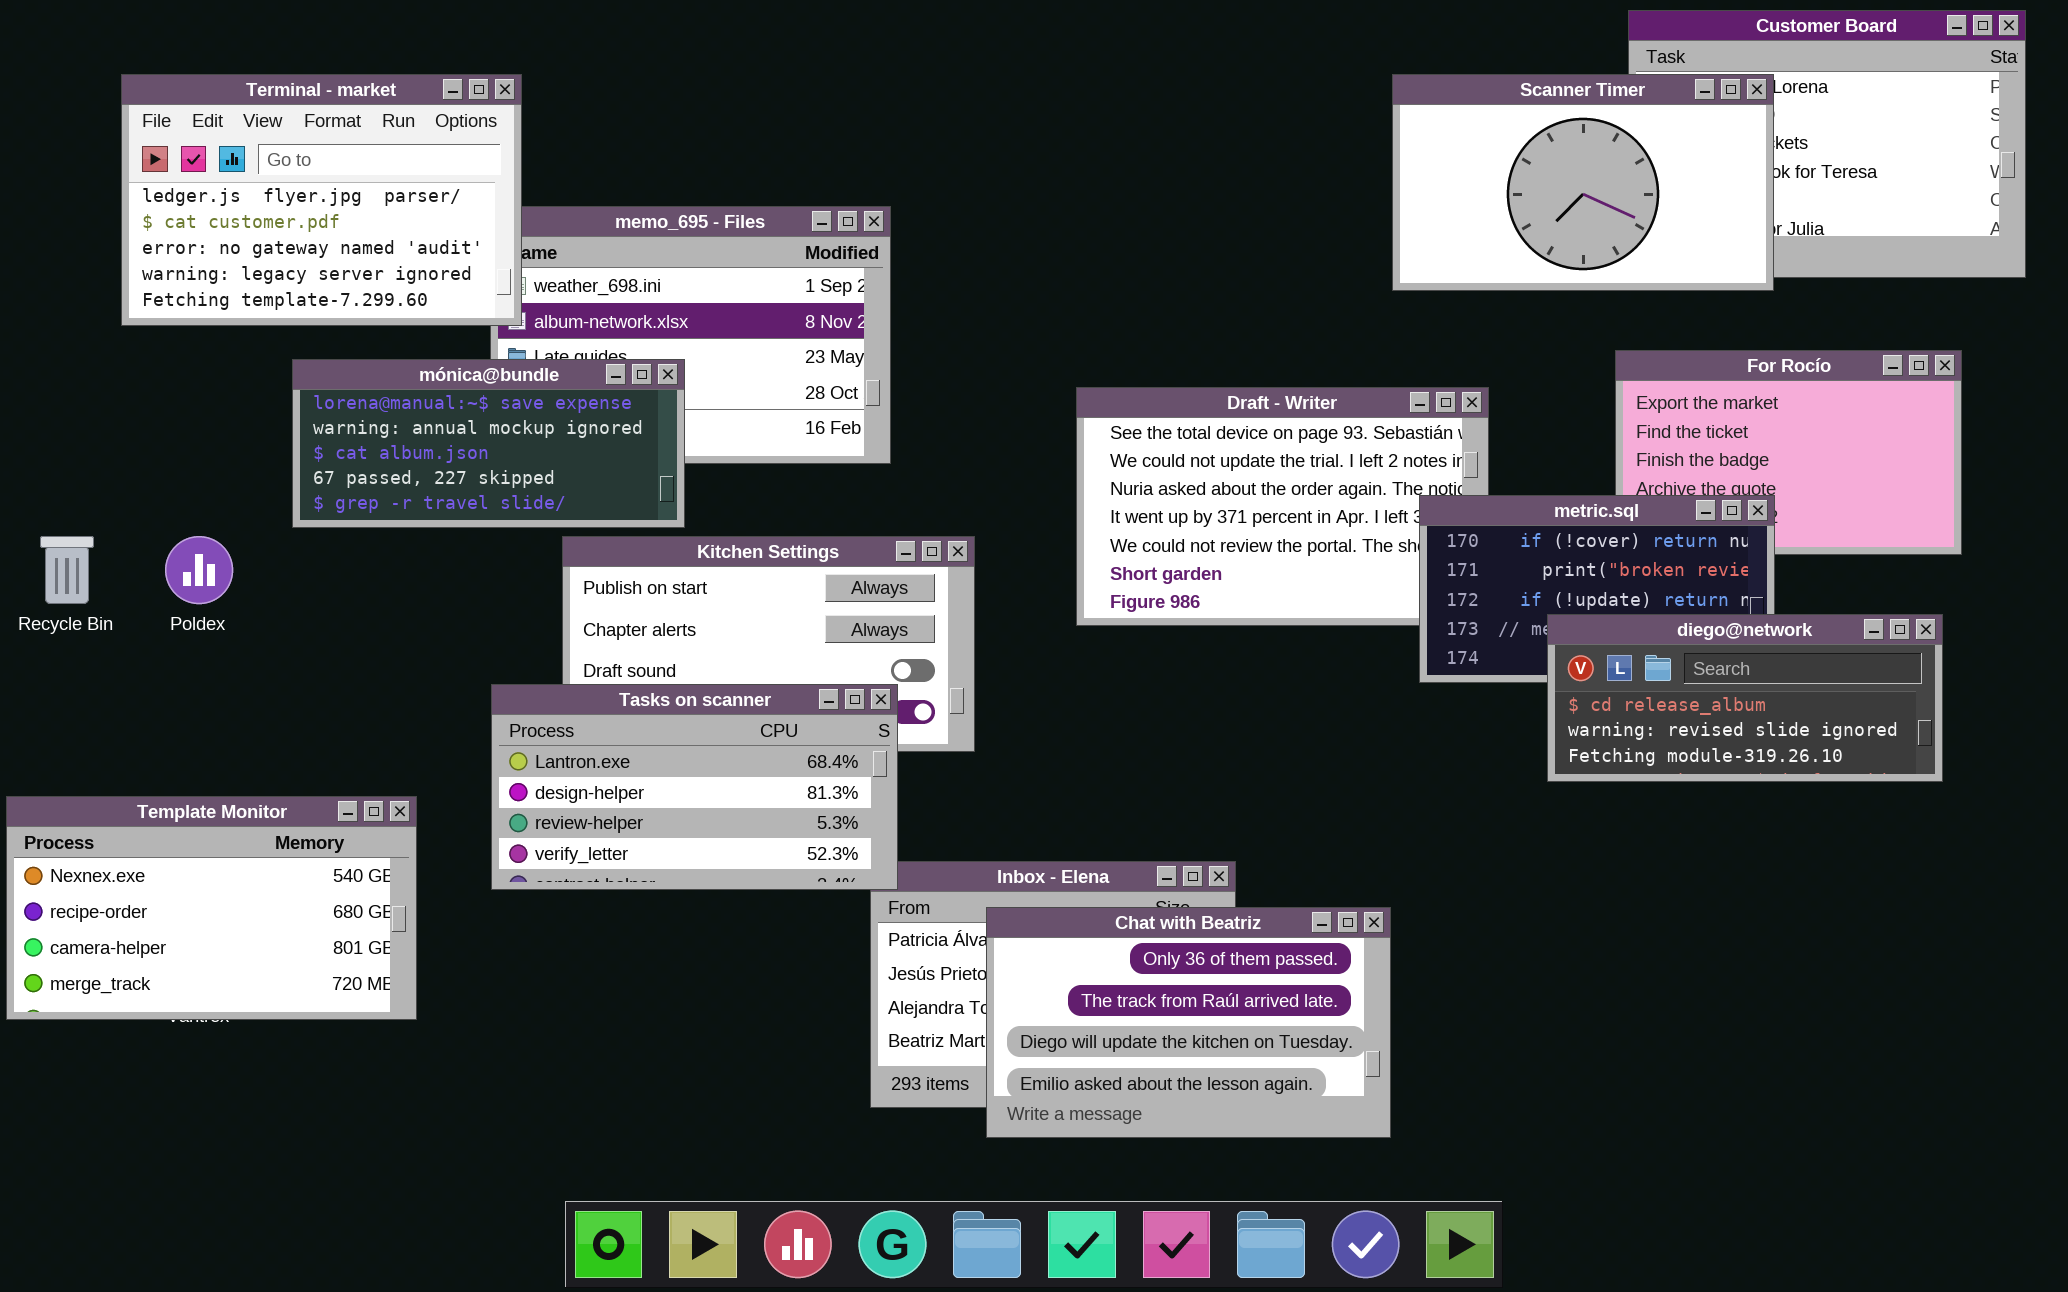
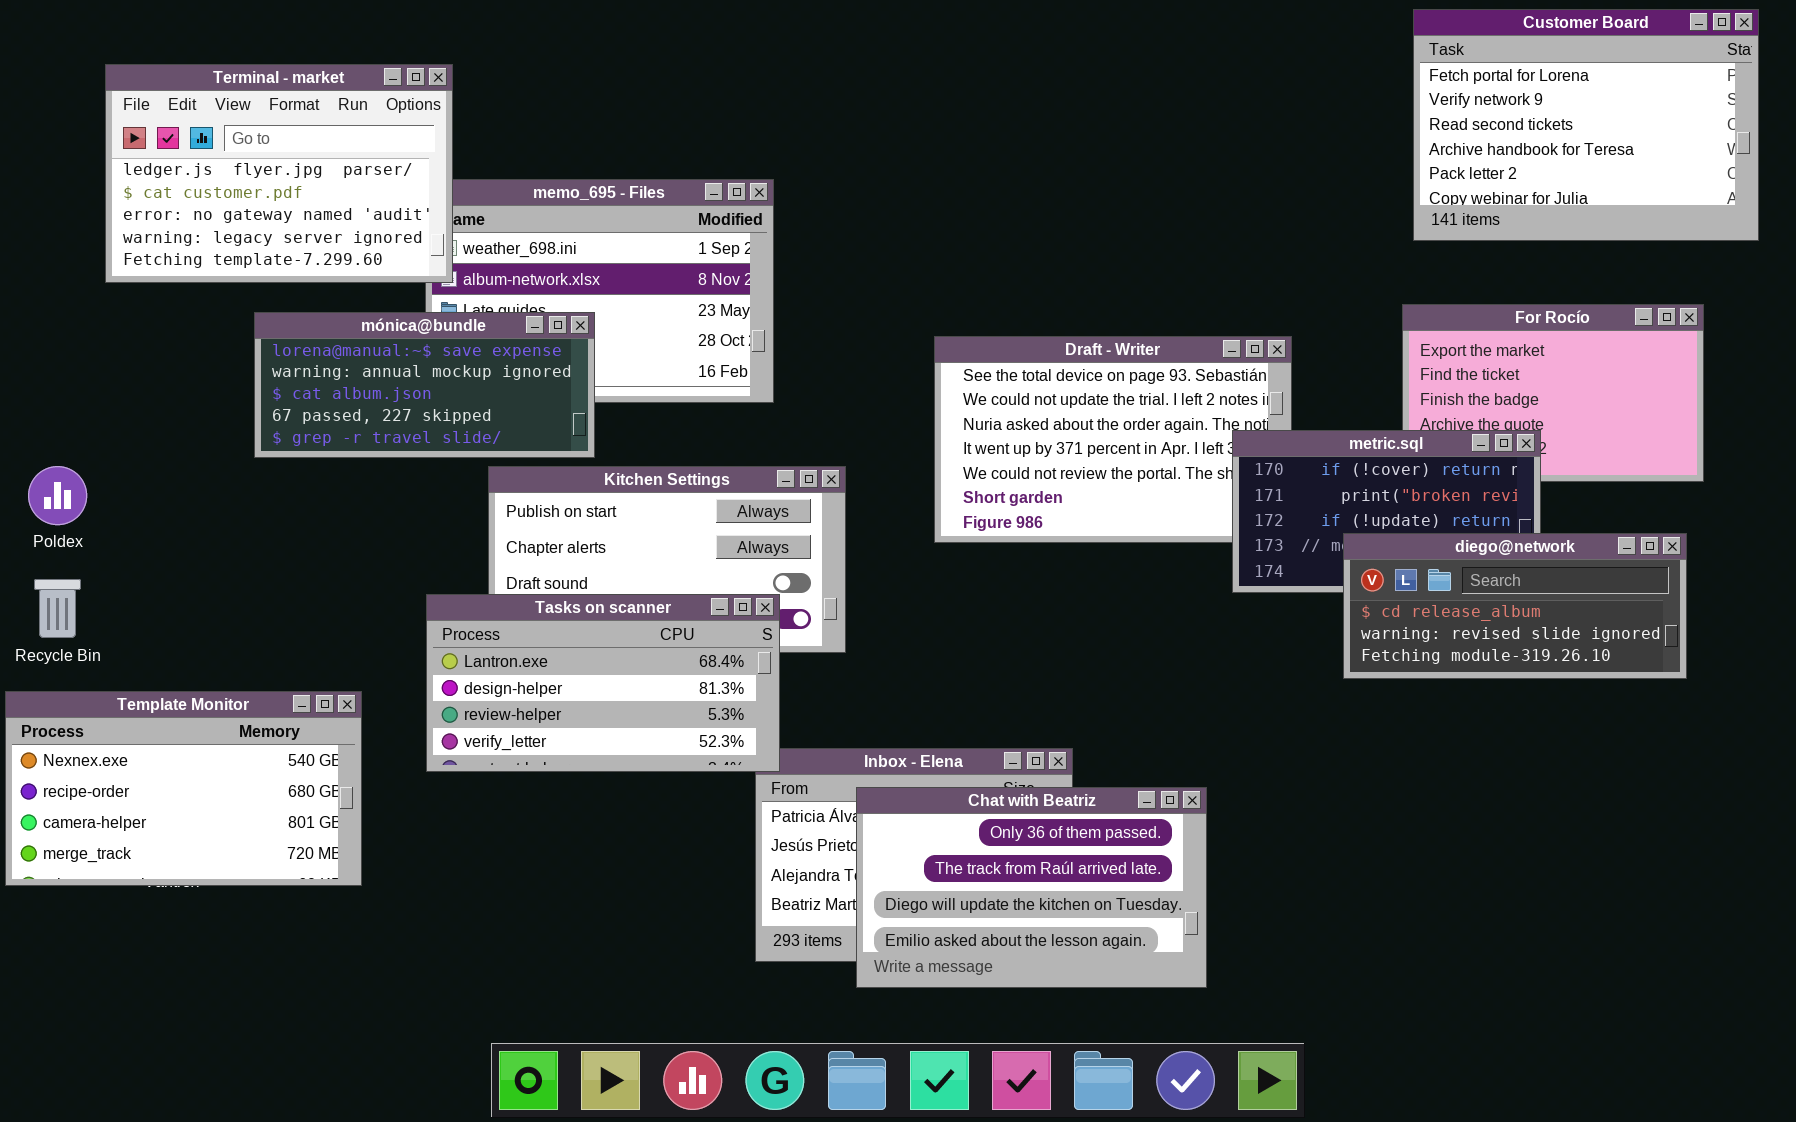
Scanner Timer: [1392,74,1774,291] -> none, closed
Recycle Bin: [40,536,94,604] -> [34,579,81,638], moved
Poldex: [165,536,233,604] -> [28,466,87,525], moved

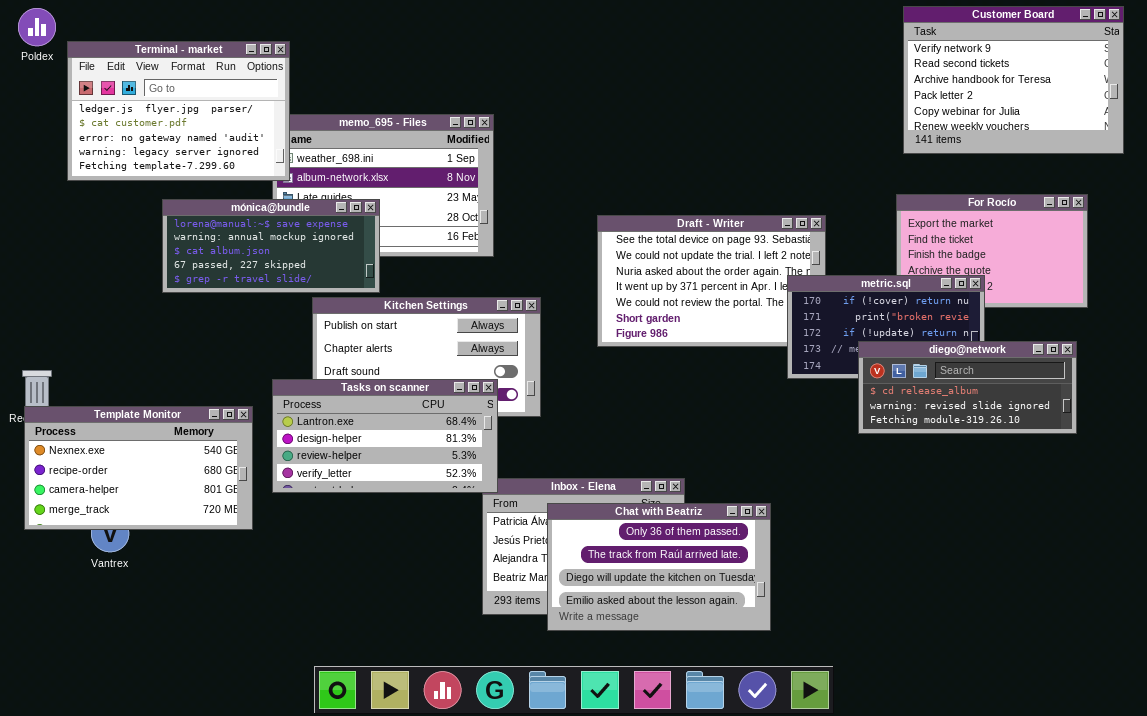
Customer Board: [1413,9,1759,241] -> [903,6,1124,154], scrolled down 1 row
Poldex: [28,466,87,525] -> [18,8,56,46], moved
Template Monitor: [5,691,362,886] -> [24,406,253,530], moved

